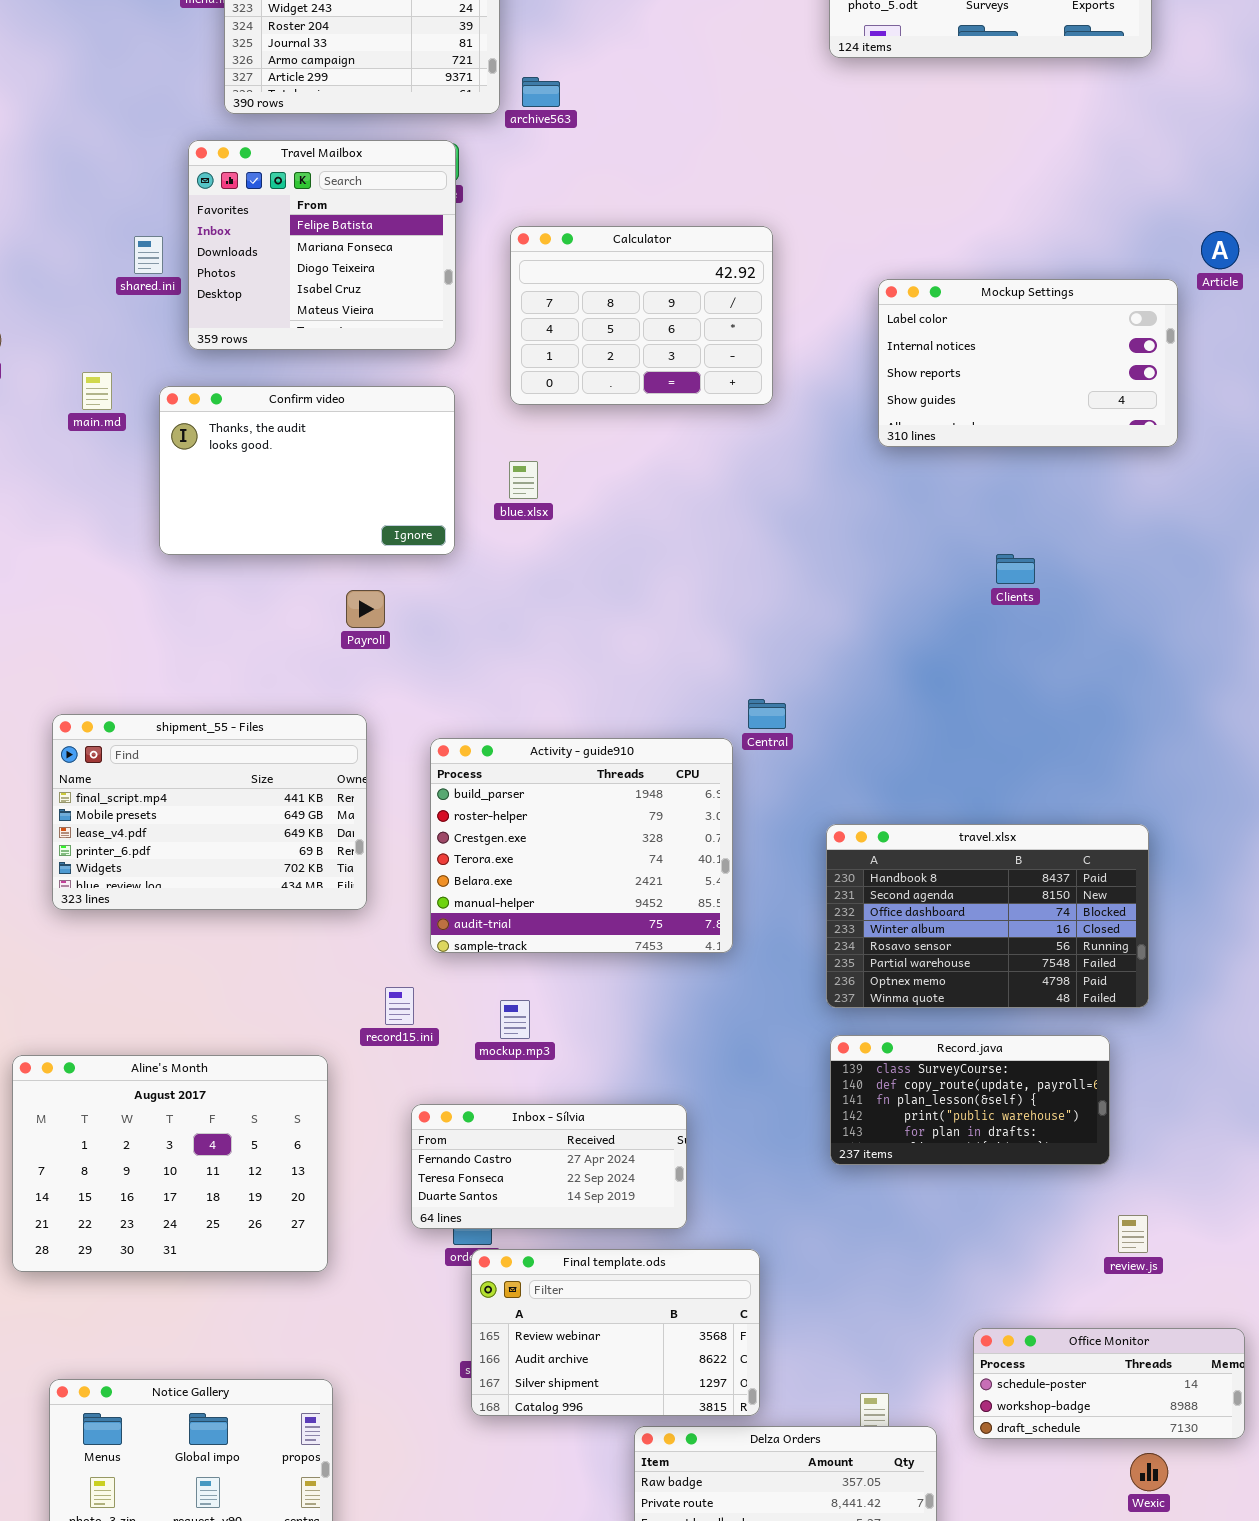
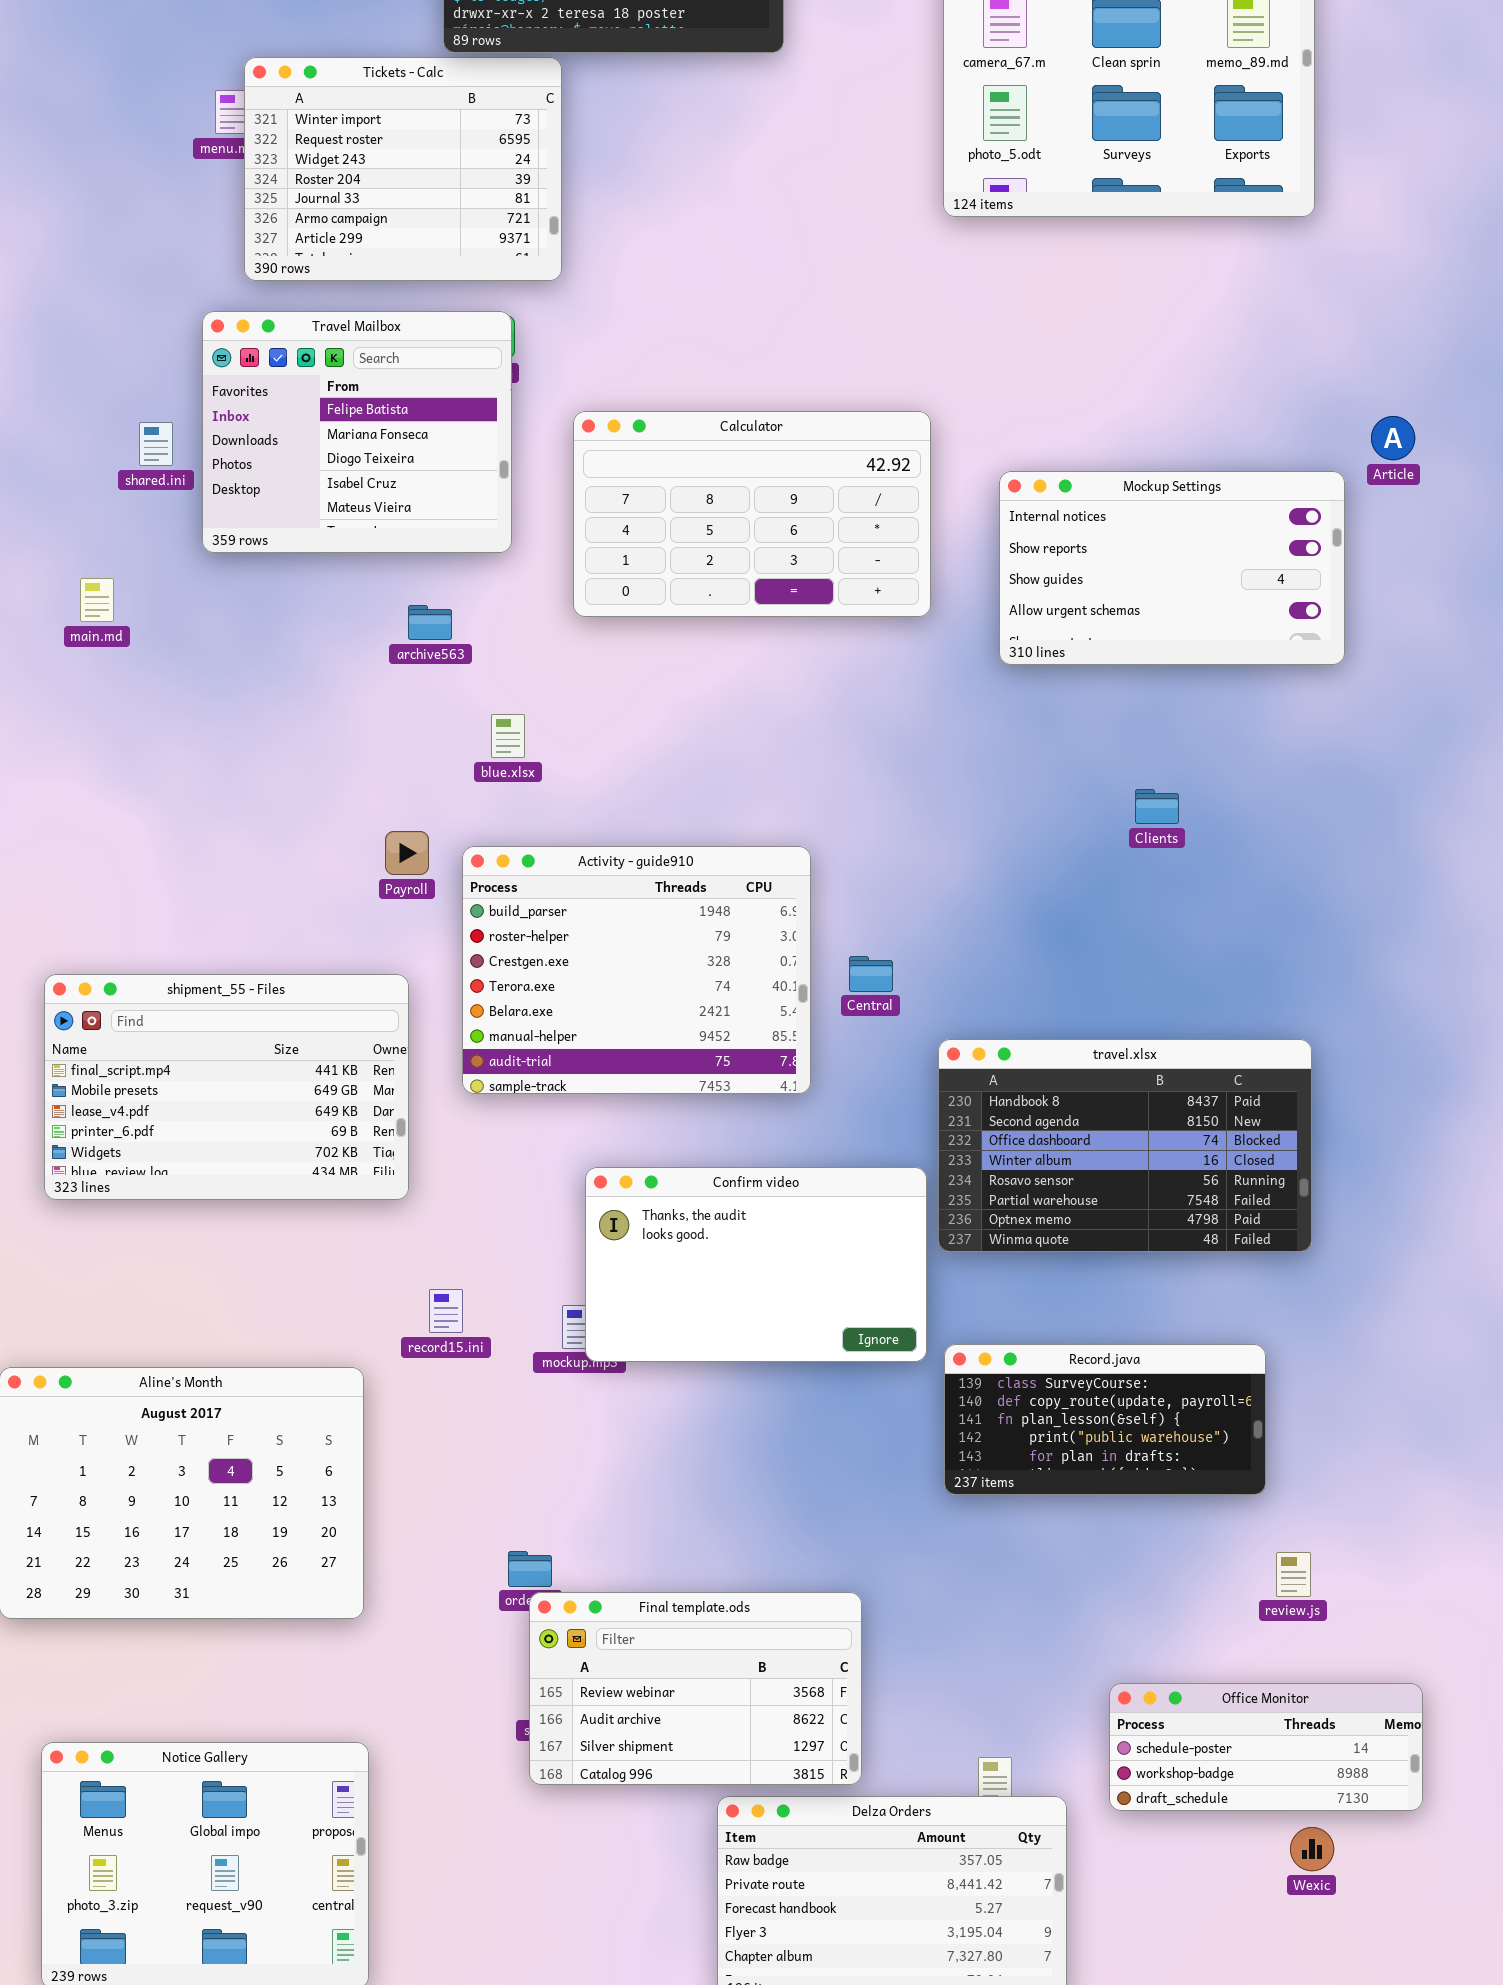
archive563: [522,77,560,107] -> [408,605,452,640], moved
Calculator: [510,226,773,405] -> [573,411,931,617], resized
Mockup Settings: [878,279,1178,447] -> [999,471,1345,665], scrolled down 1 row
Confirm video: [159,386,455,555] -> [585,1167,927,1362], moved
blue.xlsx: [509,461,538,499] -> [491,714,525,758], moved
Activity - guide910: [430,738,733,953] -> [462,846,811,1094], moved
travel.xlsx: [826,824,1149,1008] -> [938,1039,1312,1252], moved
Inbox - Sílvia: [411,1104,687,1229] -> none, closed

